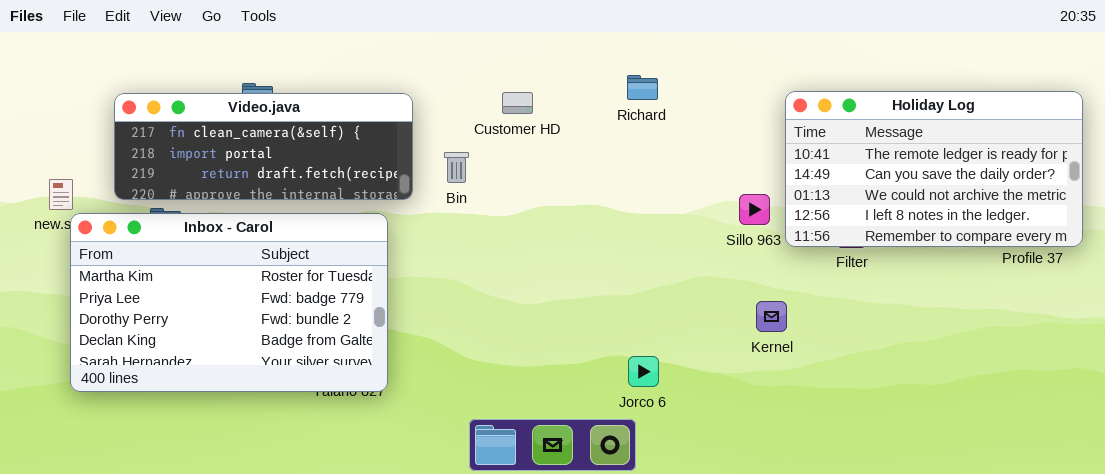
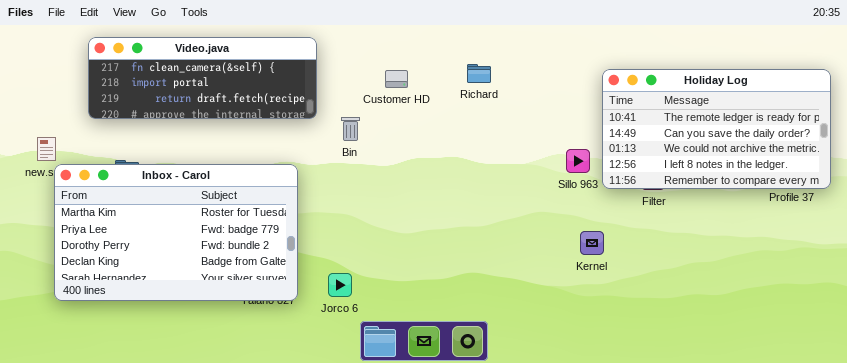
Richard: [627,75,658,100] -> [467,64,491,83], moved
Video.java: [114,93,413,200] -> [88,37,317,119], moved
Jorco 6: [628,356,659,387] -> [328,273,352,297], moved

